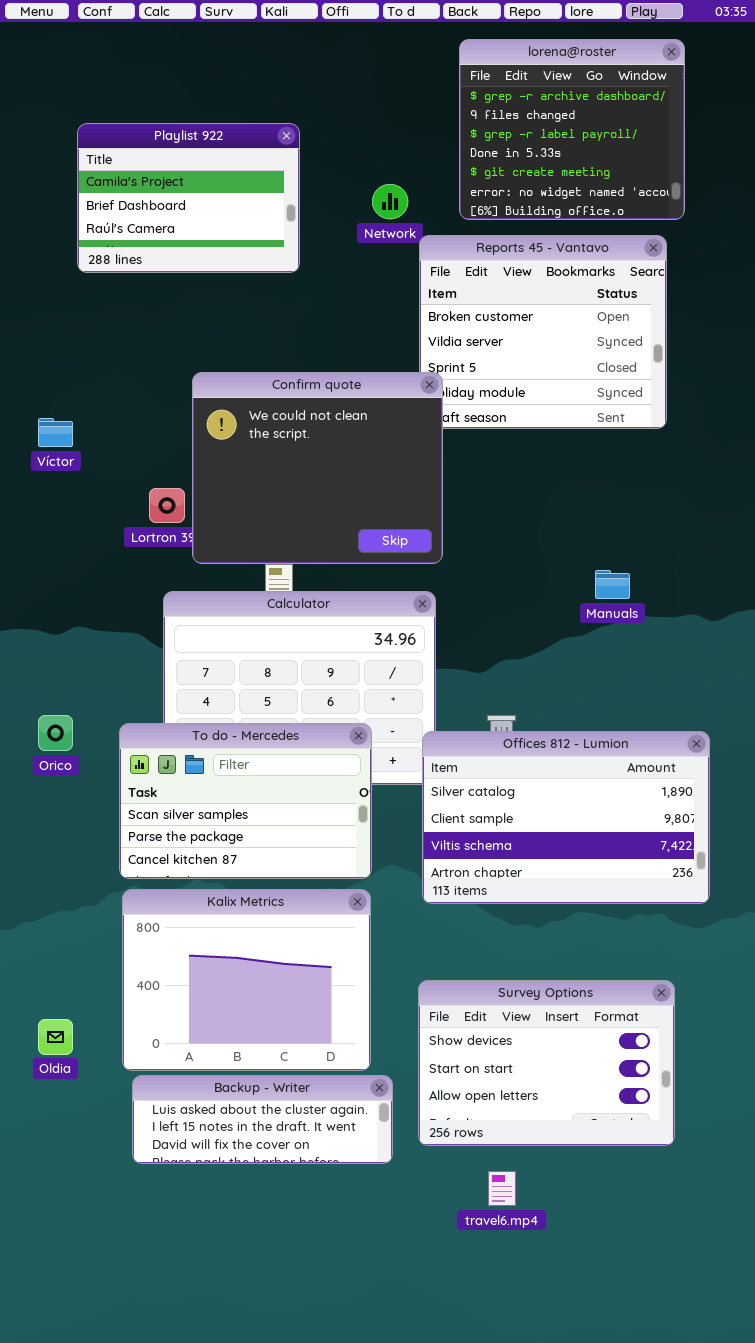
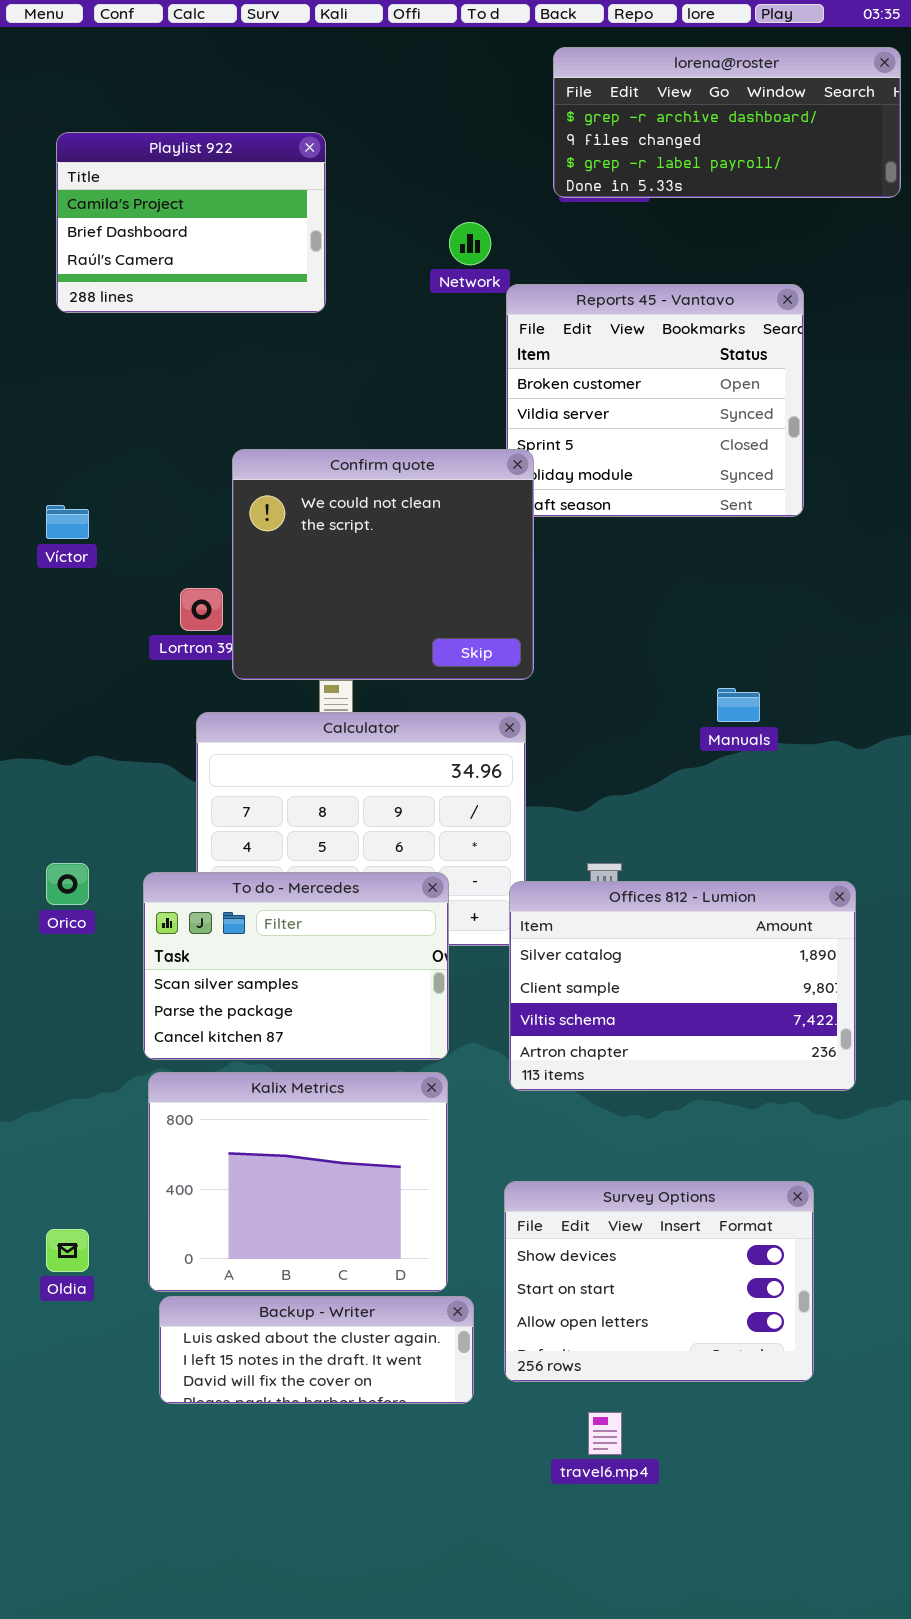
lorena@roster: [459,39,685,220] -> [553,47,901,198], resized
Playlist 922: [77,123,300,273] -> [56,132,326,313], moved

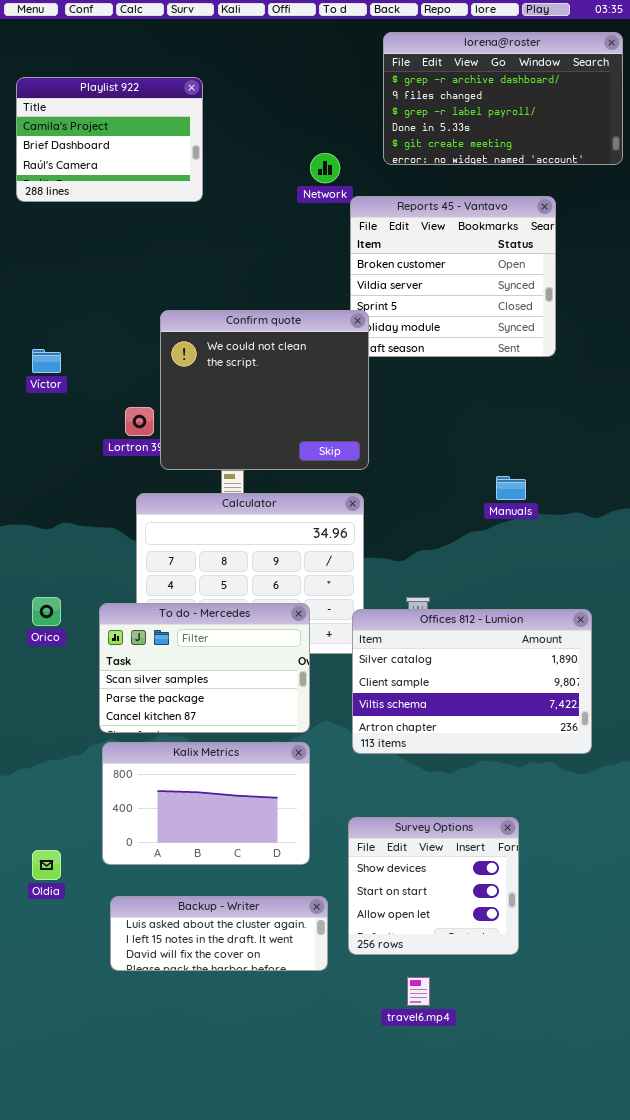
lorena@roster: [553,47,901,198] -> [383,32,623,165], resized
Playlist 922: [56,132,326,313] -> [16,77,203,202], moved
Kalix Metrics: [148,1072,448,1292] -> [102,742,310,865], resized
Survey Options: [504,1181,814,1382] -> [348,817,519,955], resized

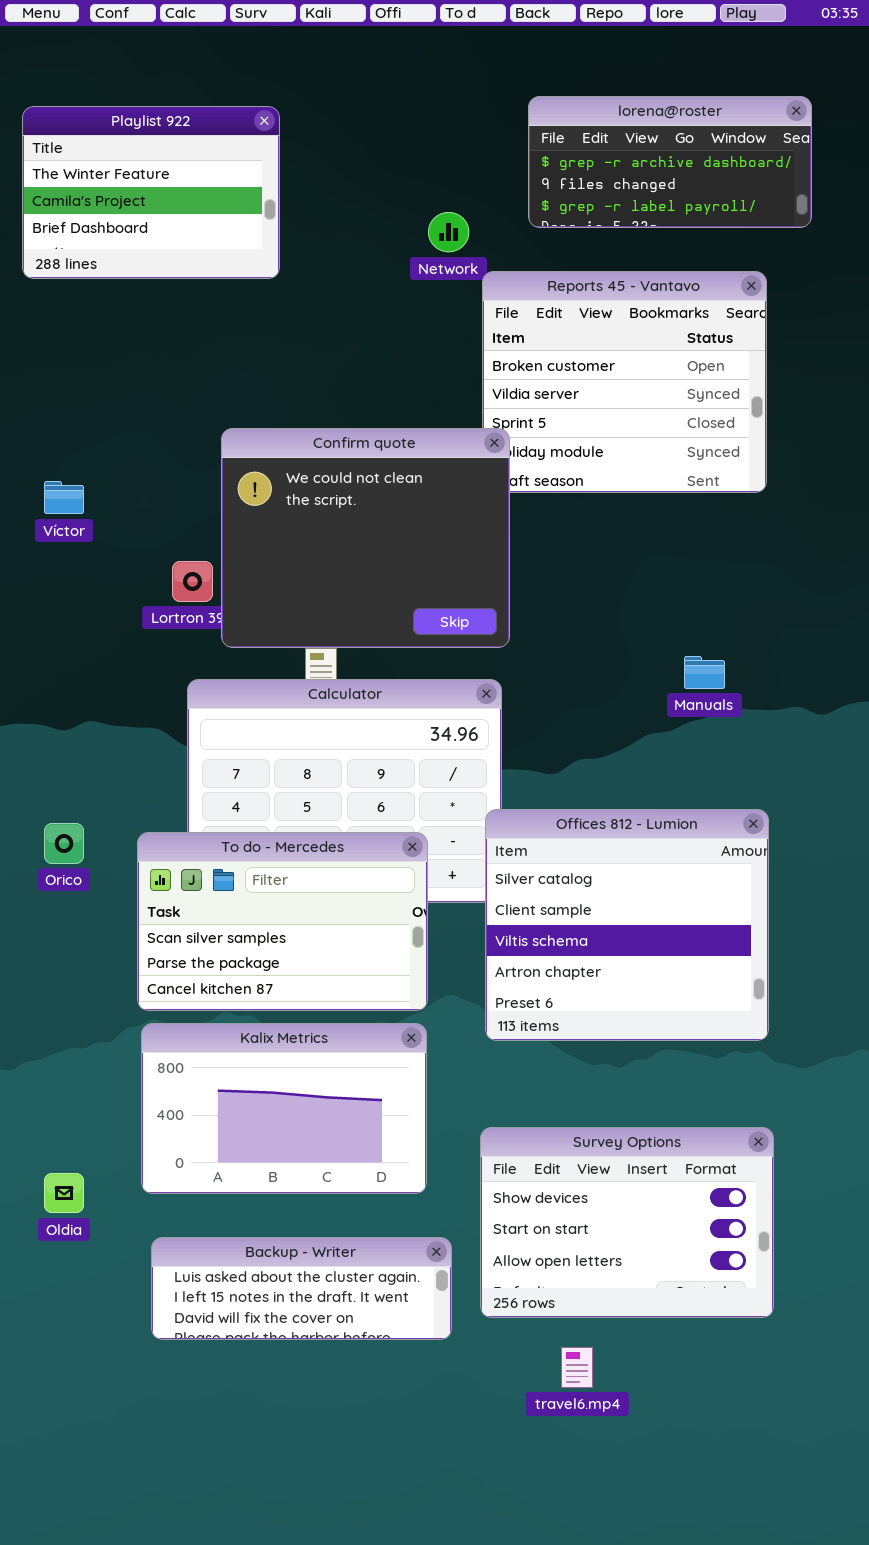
lorena@roster: [383,32,623,165] -> [528,96,812,228], resized
Playlist 922: [16,77,203,202] -> [22,106,280,279], scrolled up 1 row
Offices 812 - Lumion: [352,609,592,754] -> [485,809,769,1041], resized
Survey Options: [348,817,519,955] -> [480,1127,774,1318], resized

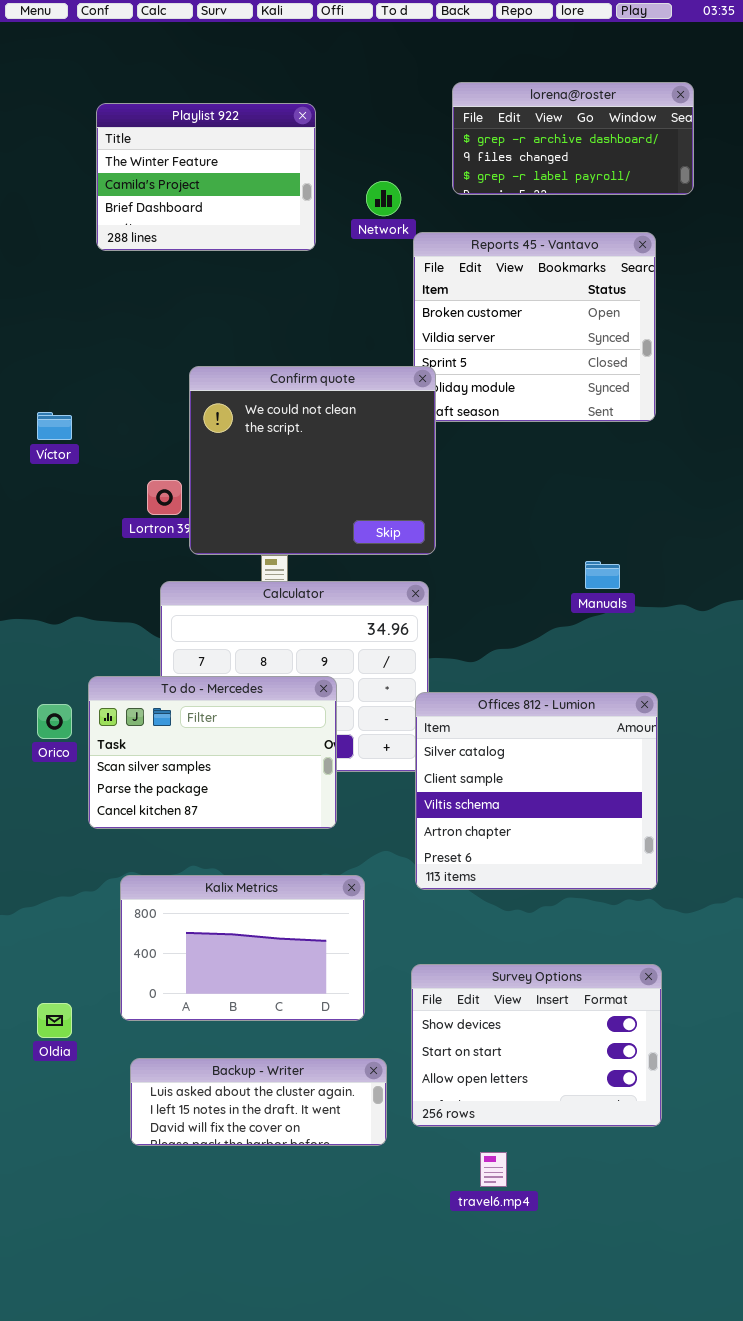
Playlist 922: [22,106,280,279] -> [96,103,316,251], moved
To do - Mercedes: [137,832,428,1011] -> [88,676,337,829], moved

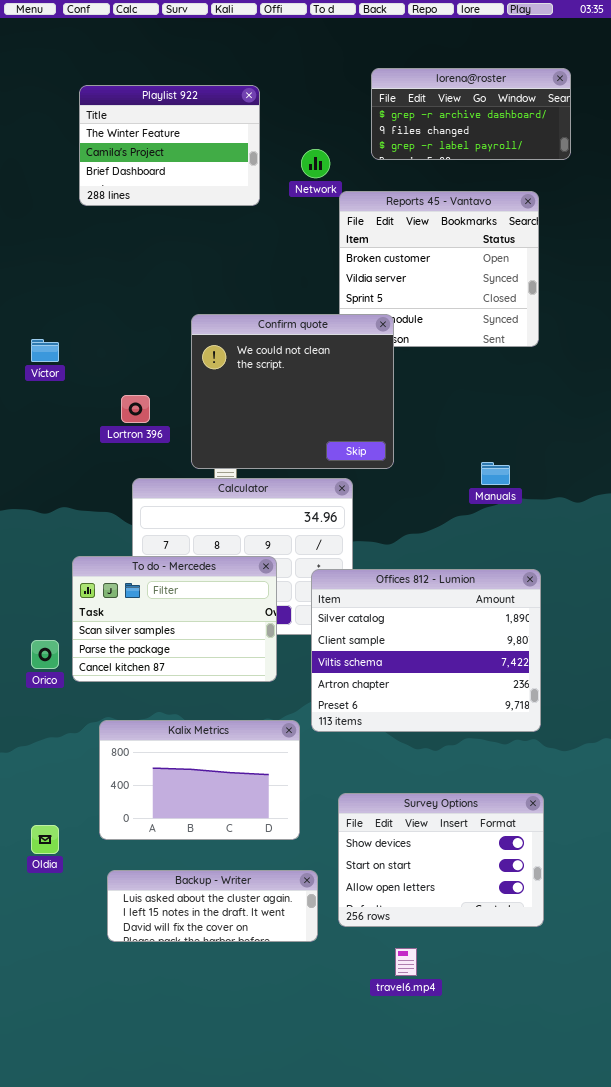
Confirm quote: [189,366,436,555] -> [191,314,394,469], moved
Offices 812 - Lumion: [415,692,658,890] -> [311,569,541,732], resized
Orico: [37,704,72,739] -> [31,640,59,669], moved

